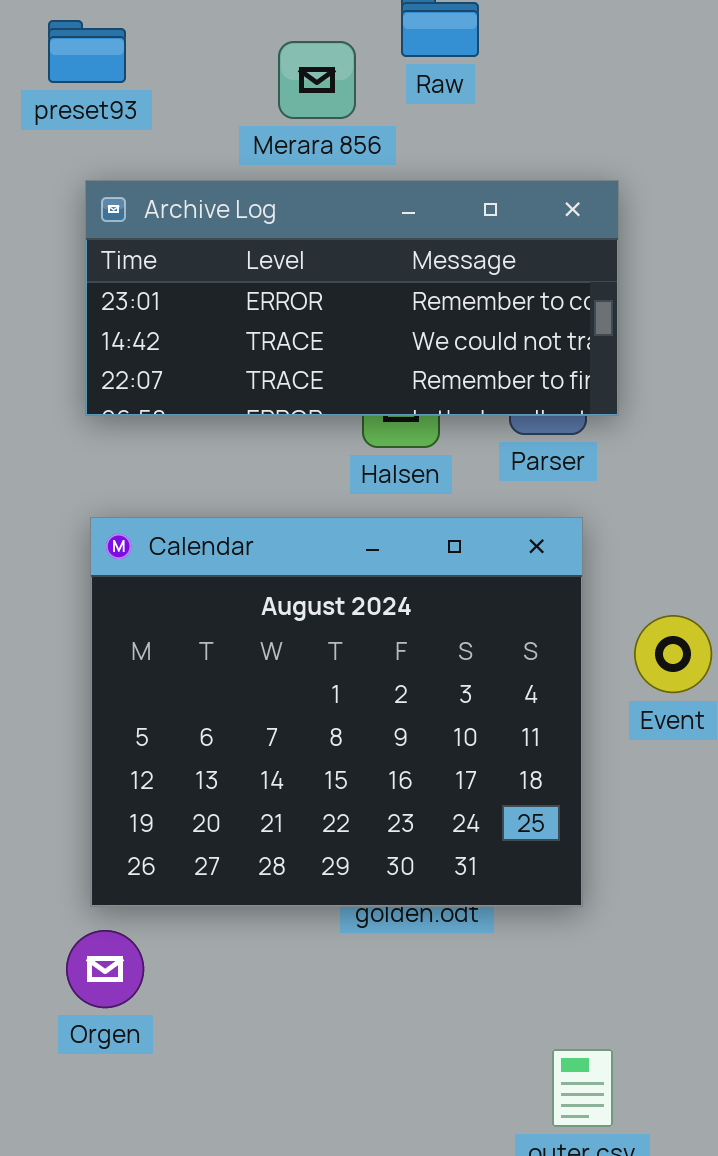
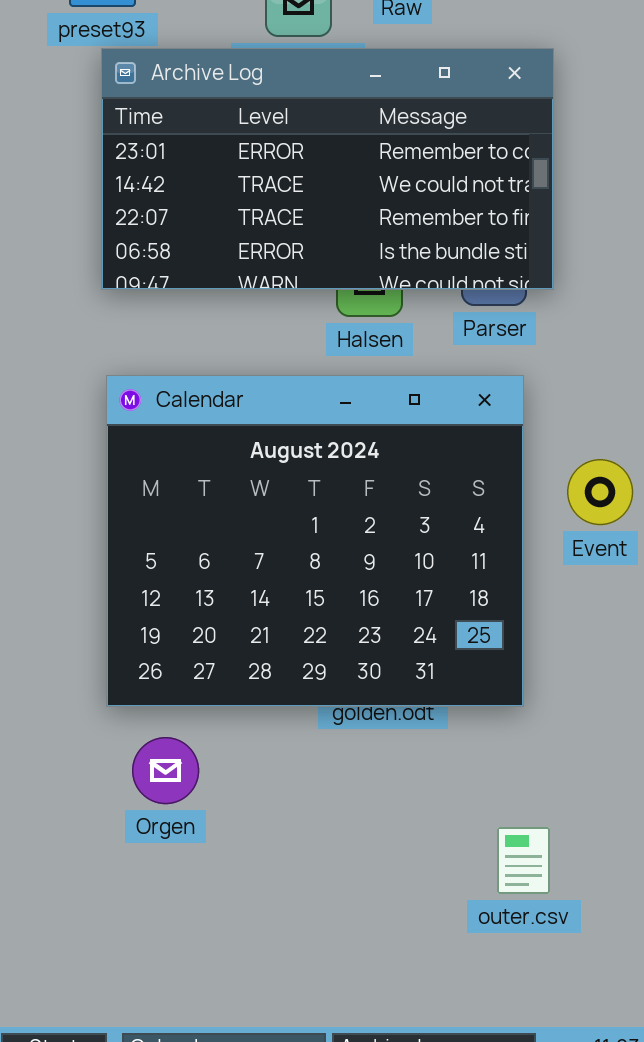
Archive Log: [85,180,619,416] -> [101,48,554,290], resized
Orgen: [66,930,144,1008] -> [132,737,199,804], moved

